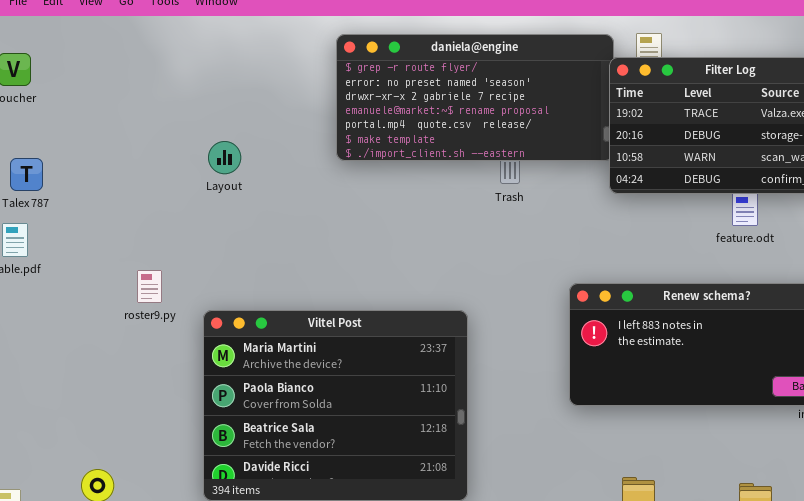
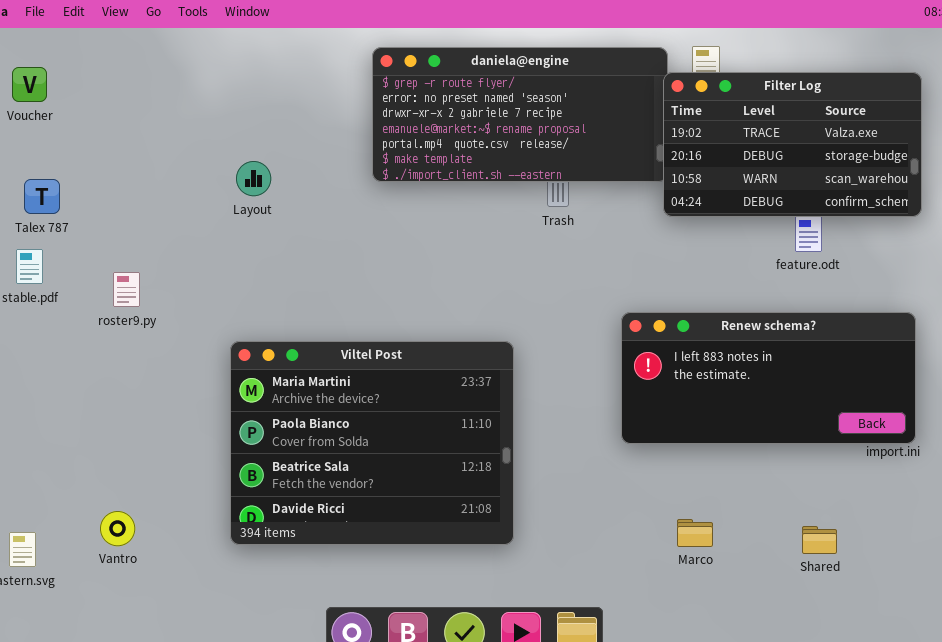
roster9.py: [137,270,162,303] -> [113,272,140,307], moved

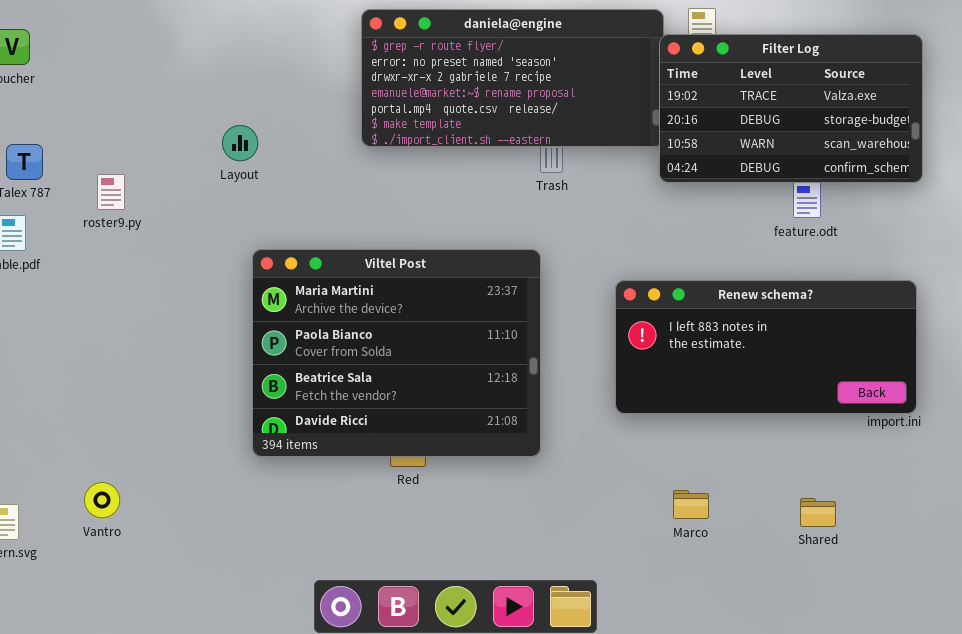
roster9.py: [113,272,140,307] -> [97,174,125,210], moved
Viltel Post: [230,341,514,545] -> [252,249,541,457], moved

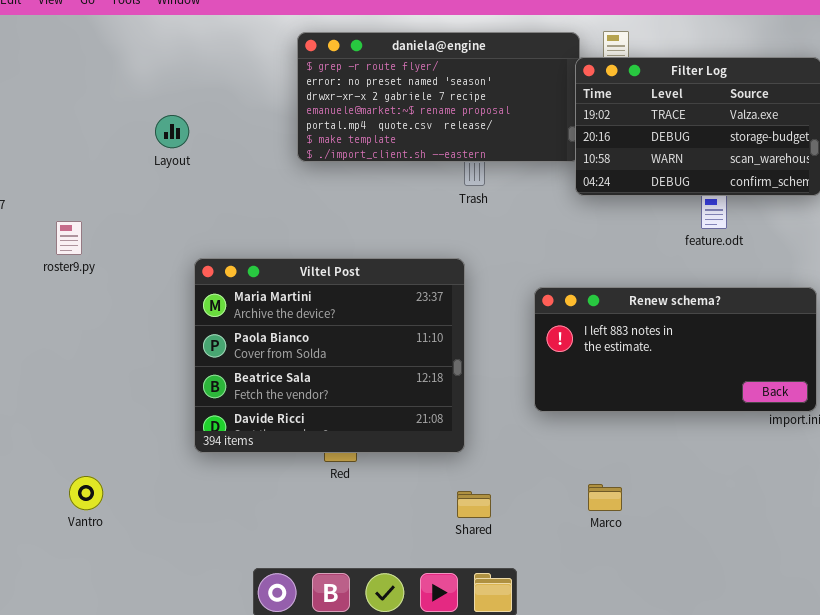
Layout: [222,125,258,161] -> [155,115,189,148], moved
roster9.py: [97,174,125,210] -> [56,221,82,255], moved
Vantro: [84,482,120,518] -> [69,476,103,510], moved
Shared: [800,498,836,527] -> [457,491,491,518], moved

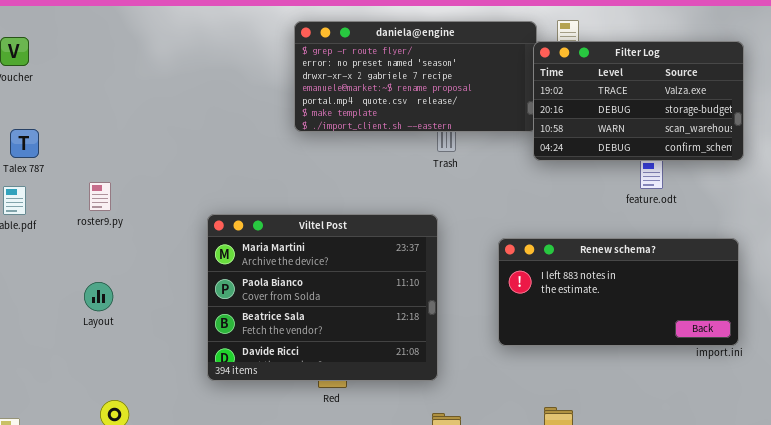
Layout: [155,115,189,148] -> [84,282,113,311], moved

